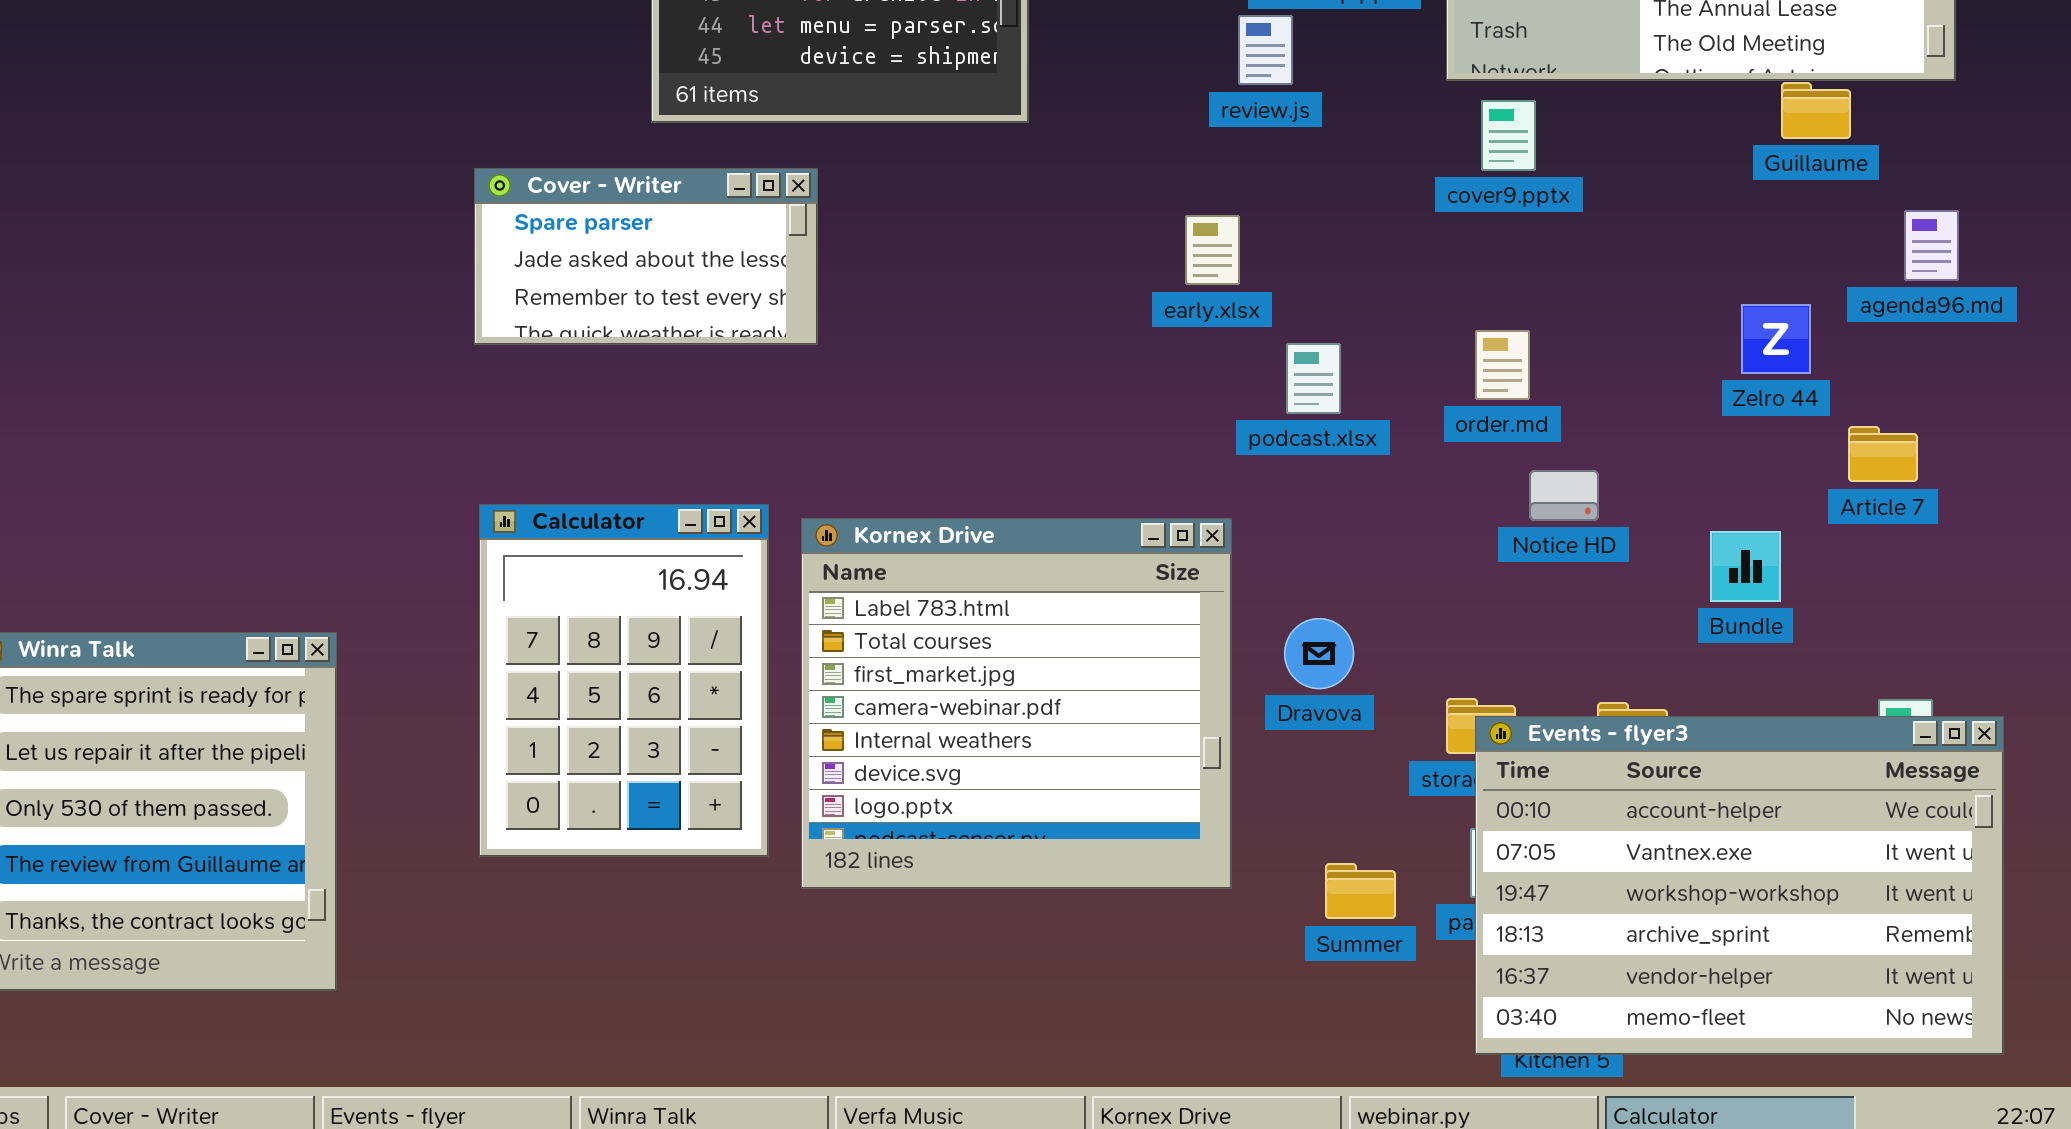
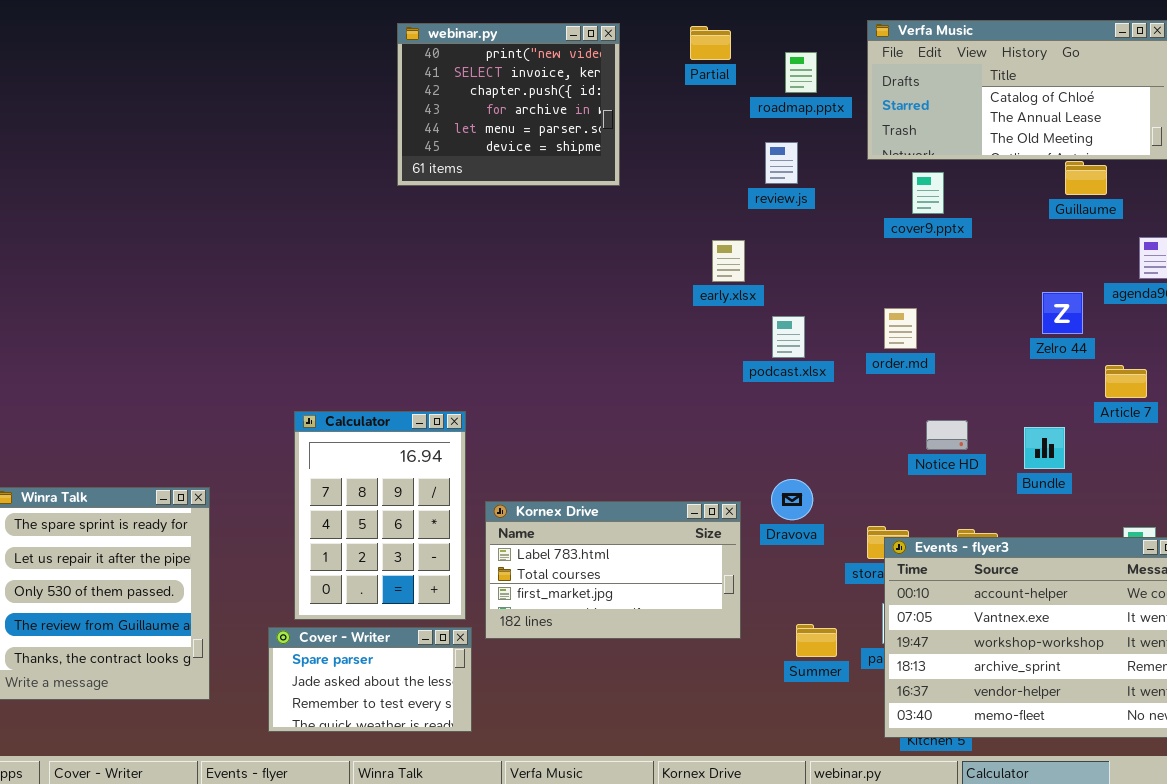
review.js: [1238,15,1293,85] -> [765,142,798,184], moved
cover9.pptx: [1481,100,1536,171] -> [912,172,944,214], moved
Cover - Writer: [474,168,818,345] -> [268,627,472,732], moved
Notice HD: [1529,470,1599,521] -> [926,420,968,450], moved
Kornex Drive: [801,518,1232,889] -> [485,501,741,639], resized

